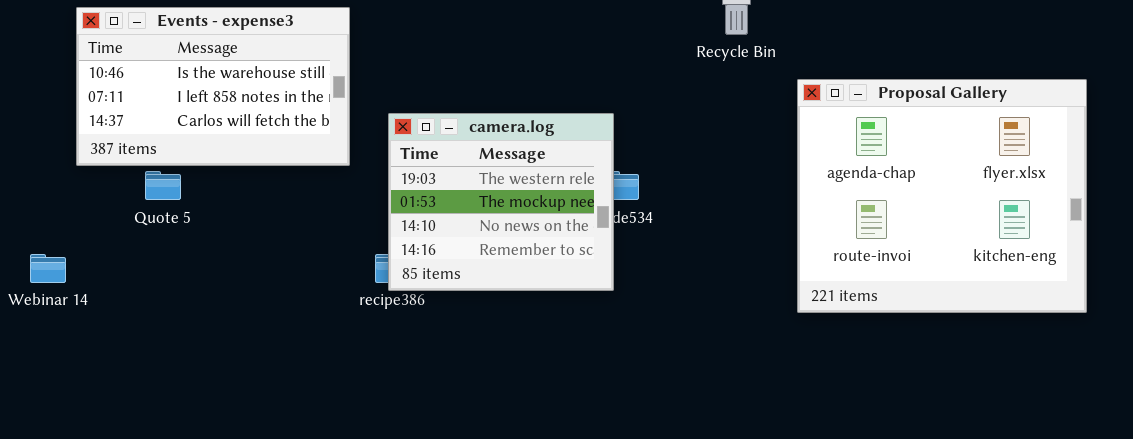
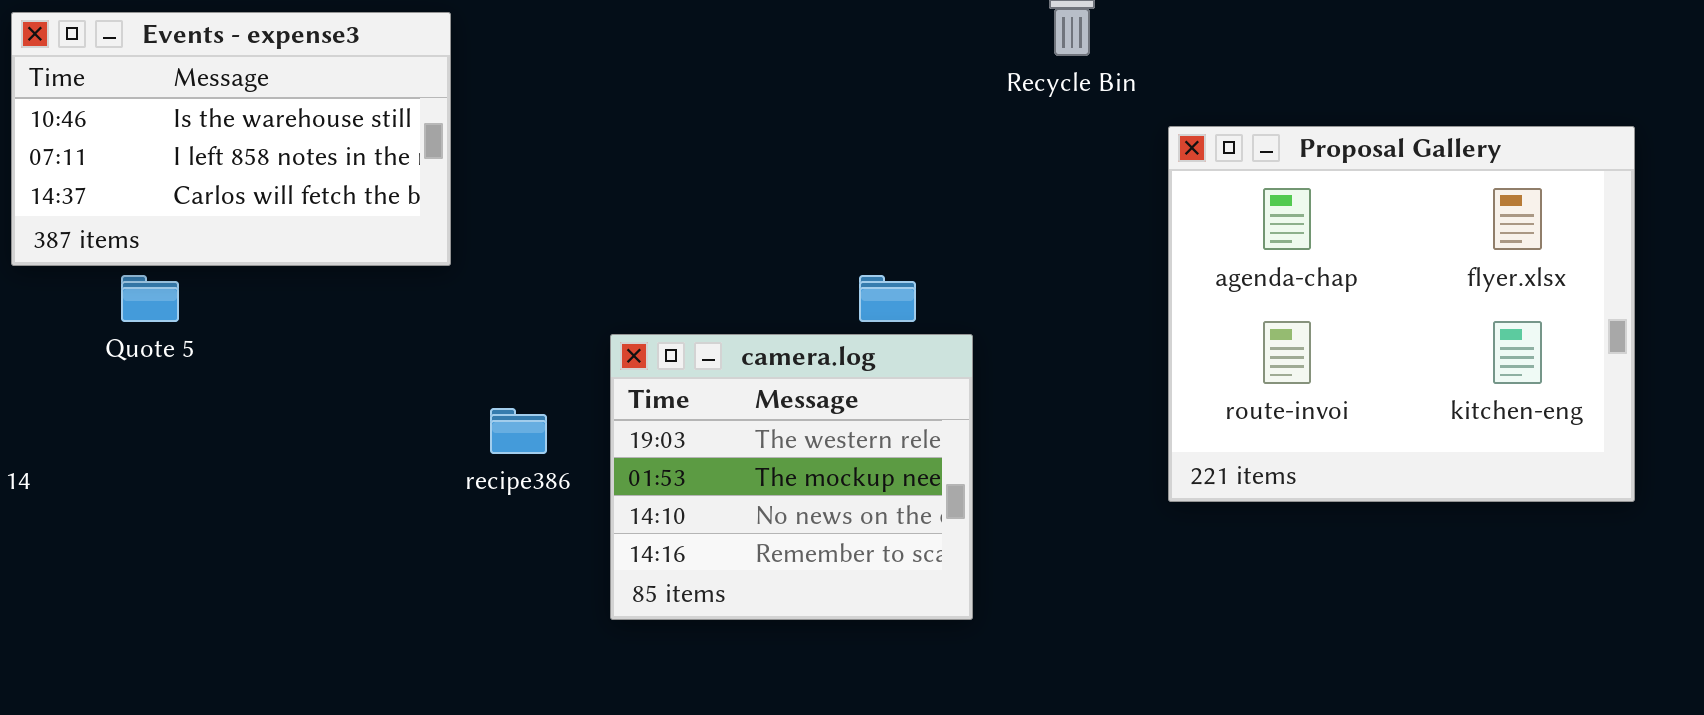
camera.log: [388,113,614,291] -> [610,334,973,620], moved

